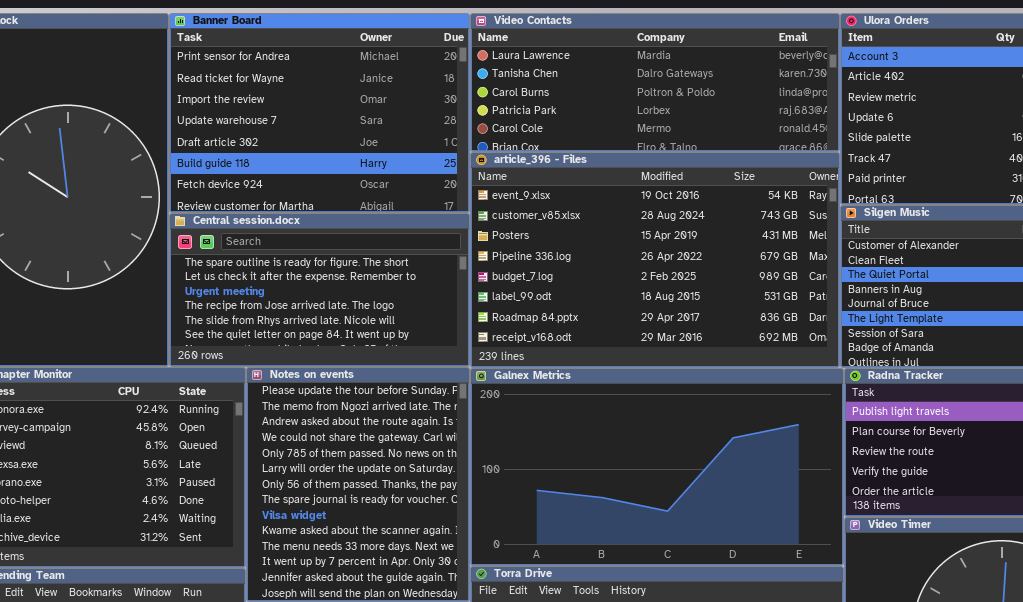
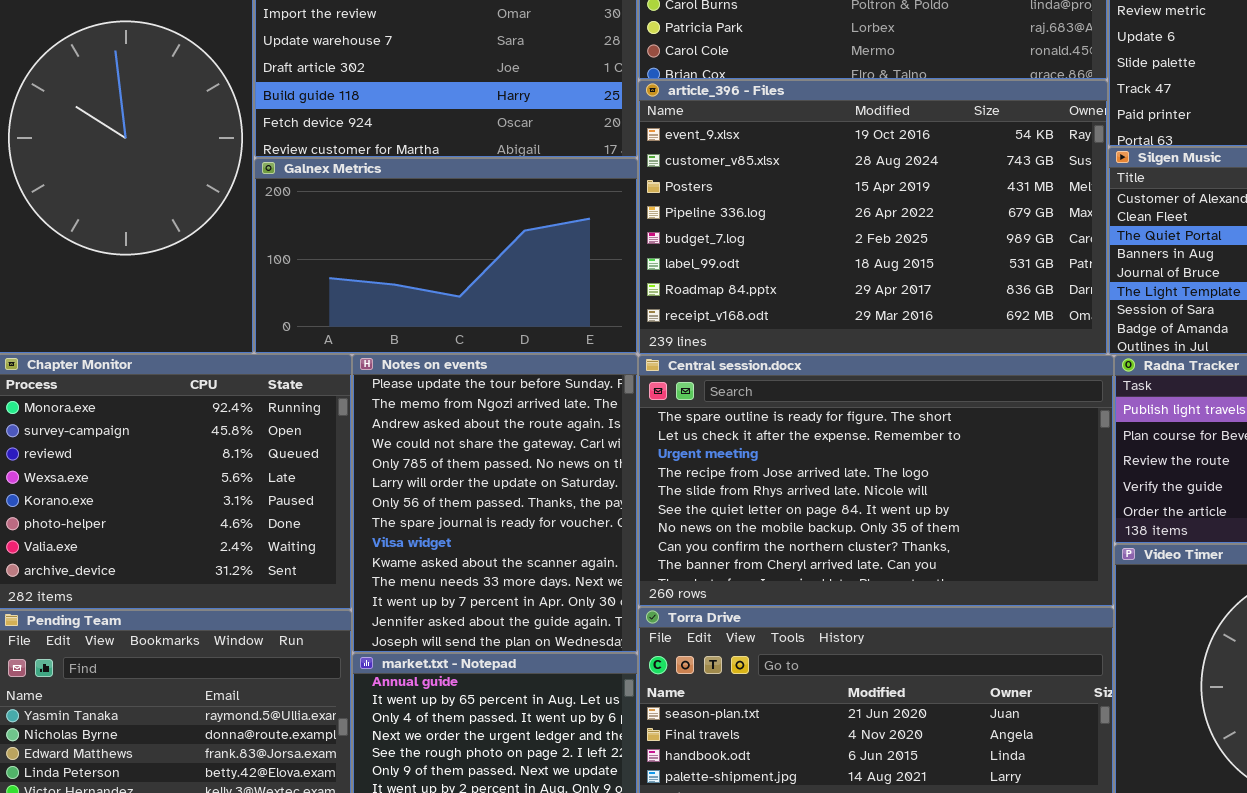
Central session.docx: [169,213,470,367] -> [638,355,1114,607], moved, resized
Galnex Metrics: [470,368,844,566] -> [254,158,638,354], moved, resized

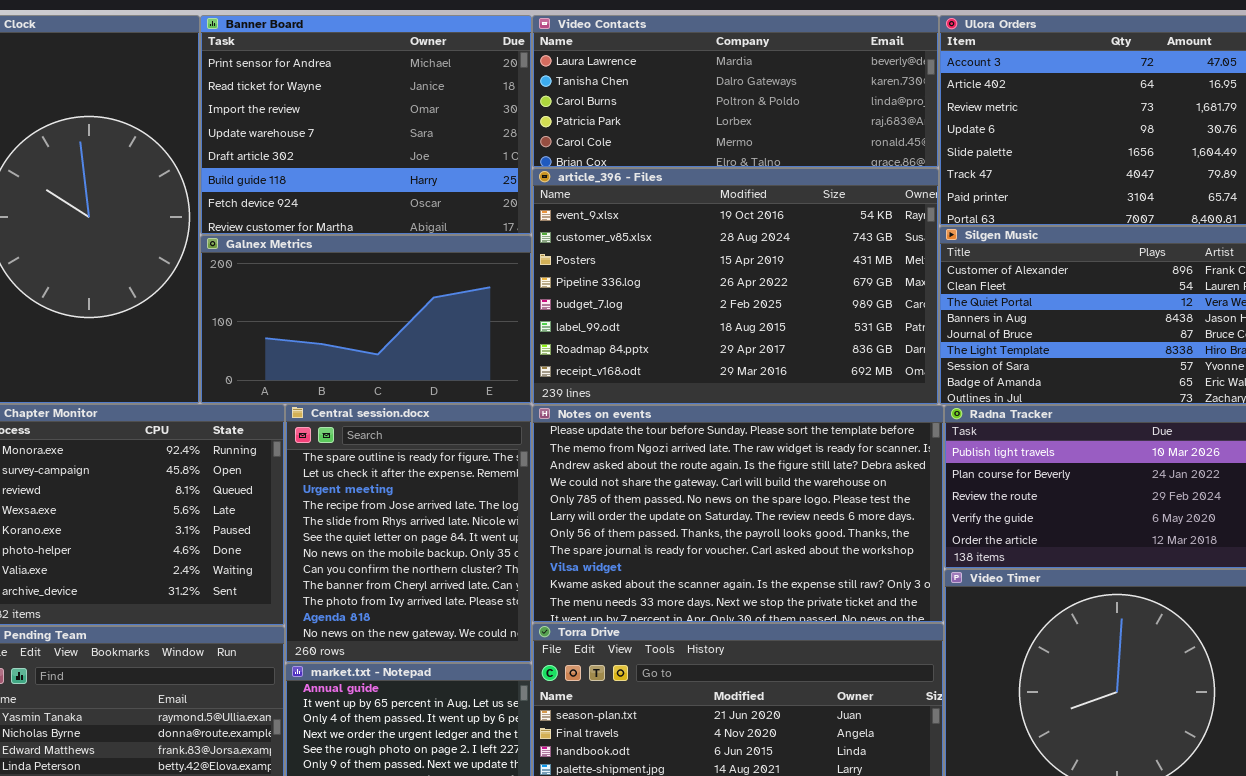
Notes on events: [352,354,638,653] -> [532,405,944,623], moved, resized
Central session.docx: [638,355,1114,607] -> [285,404,532,663], moved, resized

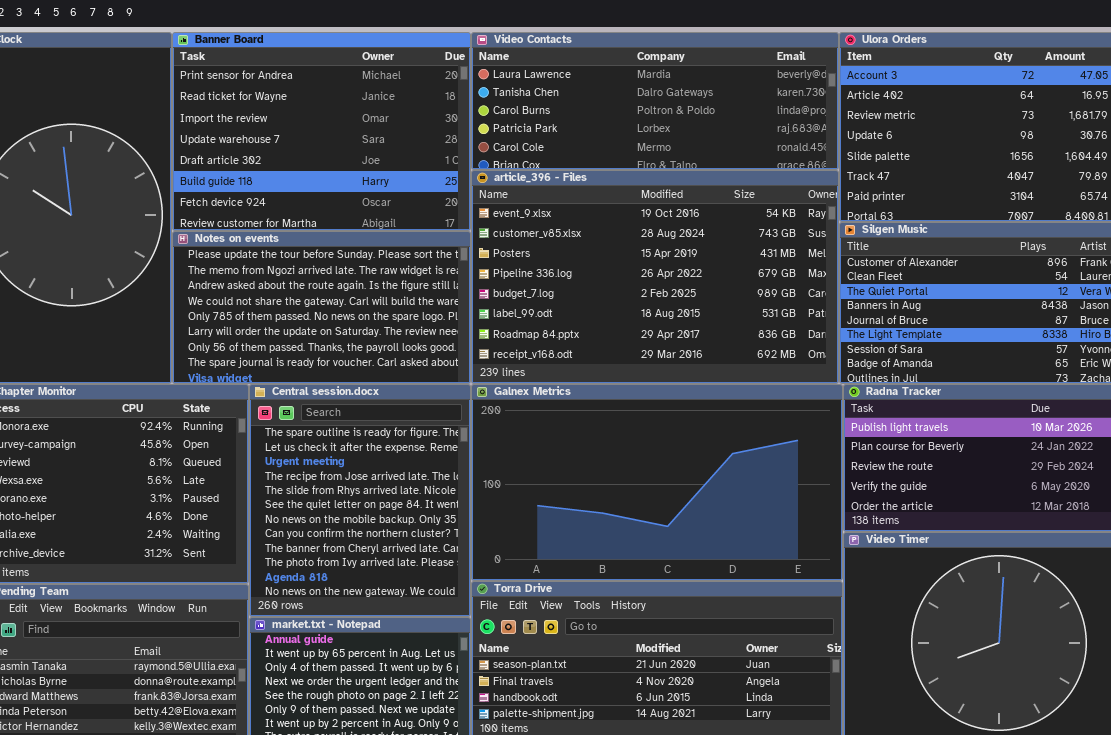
Galnex Metrics: [200,235,532,404] -> [471,384,843,581], moved, resized
Notes on events: [532,405,944,623] -> [172,231,471,384], moved, resized

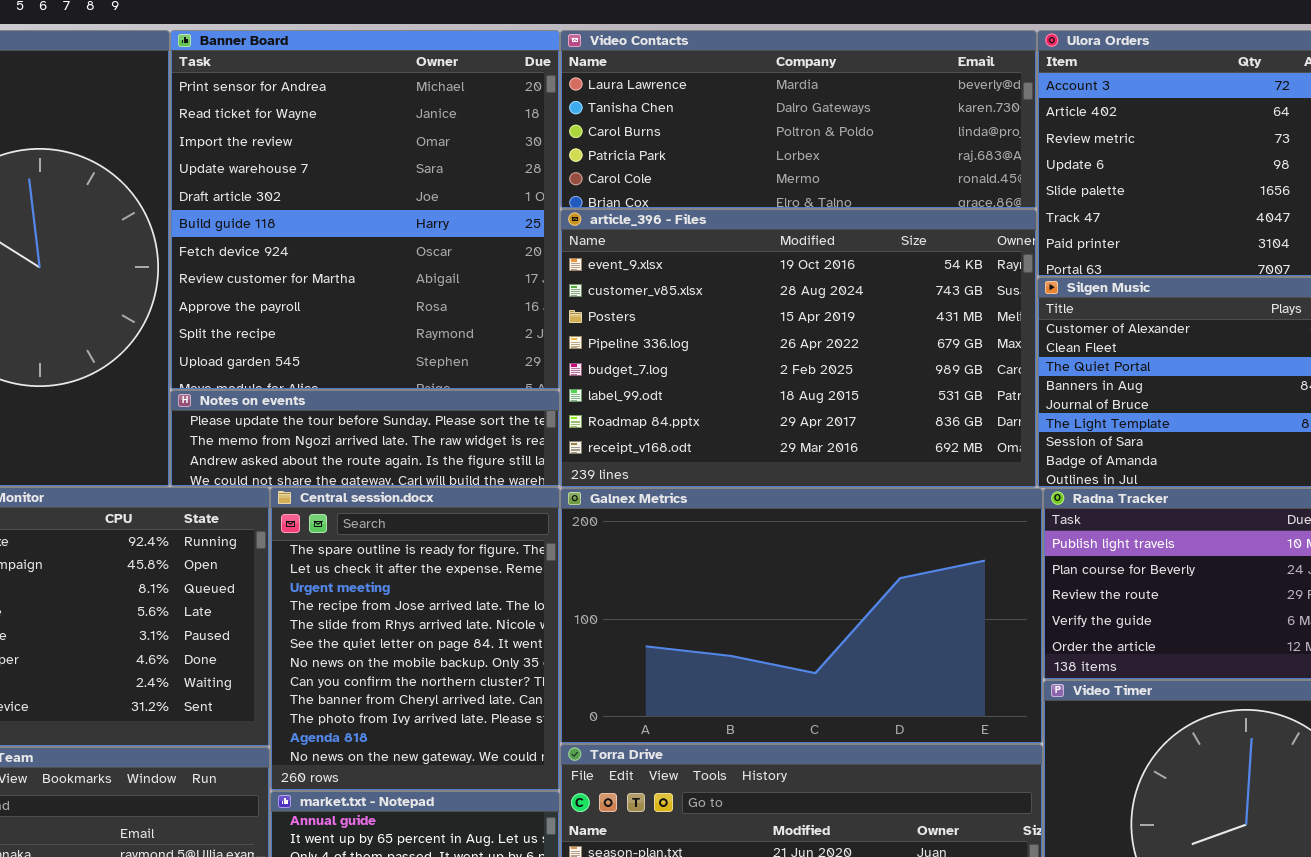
Banner Board: [172,32,471,231] -> [170,30,560,390], resized
Notes on events: [172,231,471,384] -> [170,390,560,487], resized

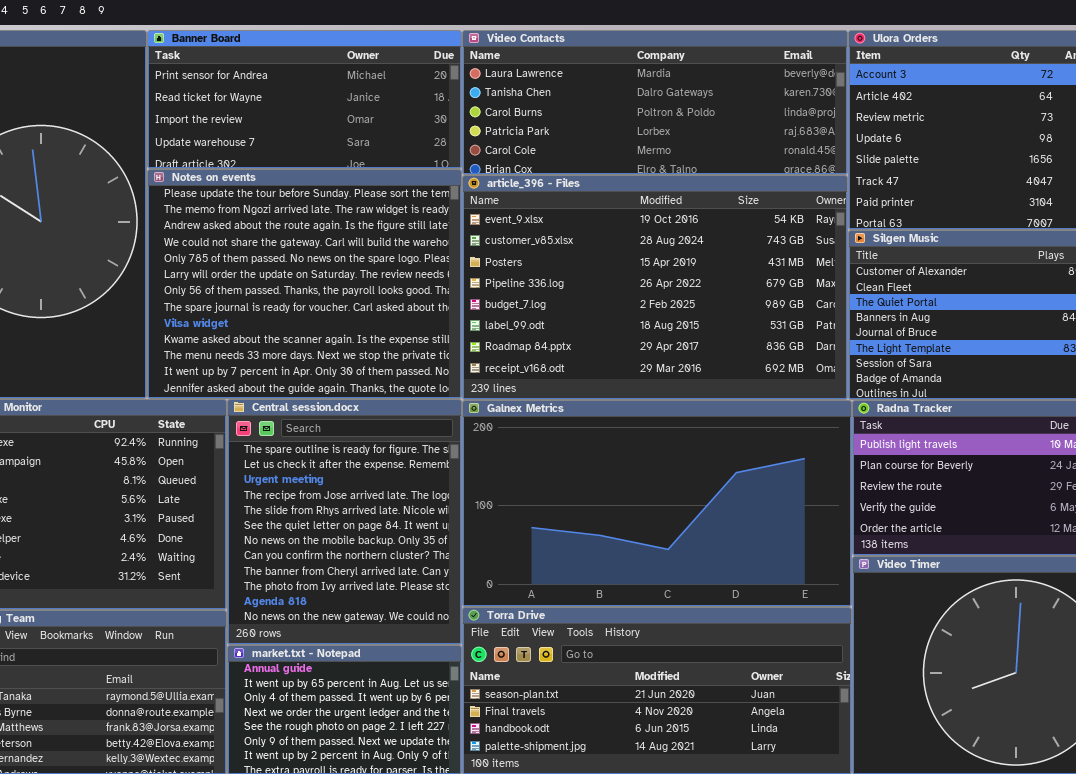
Banner Board: [170,30,560,390] -> [147,30,462,169], resized
Notes on events: [170,390,560,487] -> [147,169,462,399], resized

